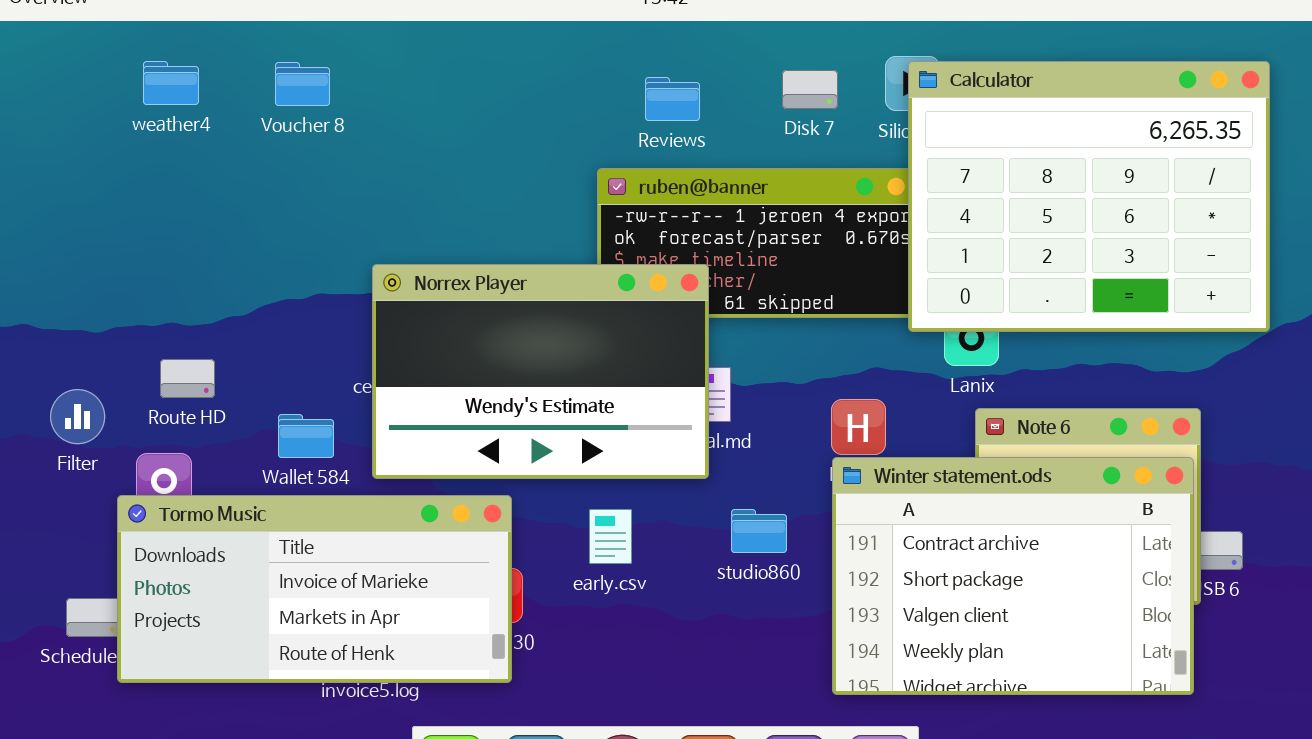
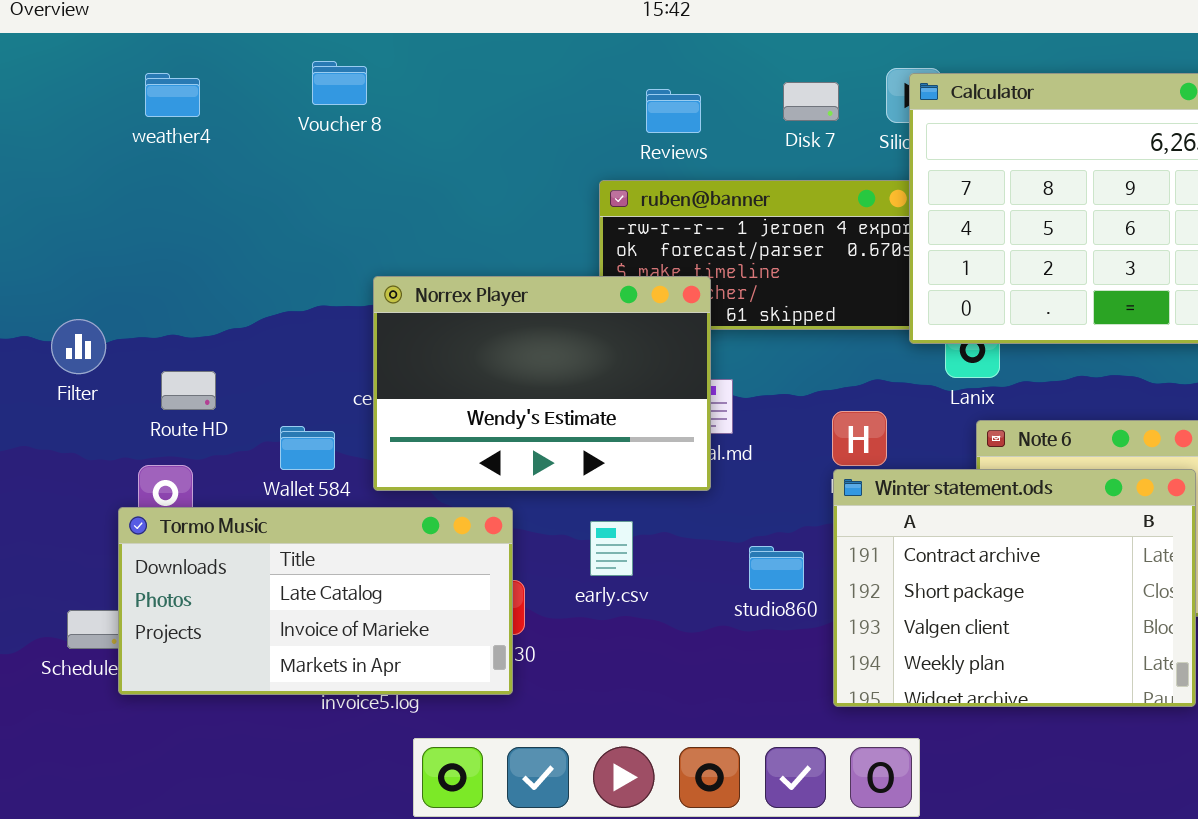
Voucher 8: [275,62,330,106] -> [312,61,367,105], moved
Filter: [50,389,105,444] -> [51,319,106,374], moved
Tormo Music: [117,495,512,683] -> [118,507,513,695], scrolled up 1 row
studio860: [731,509,787,553] -> [749,546,804,590], moved

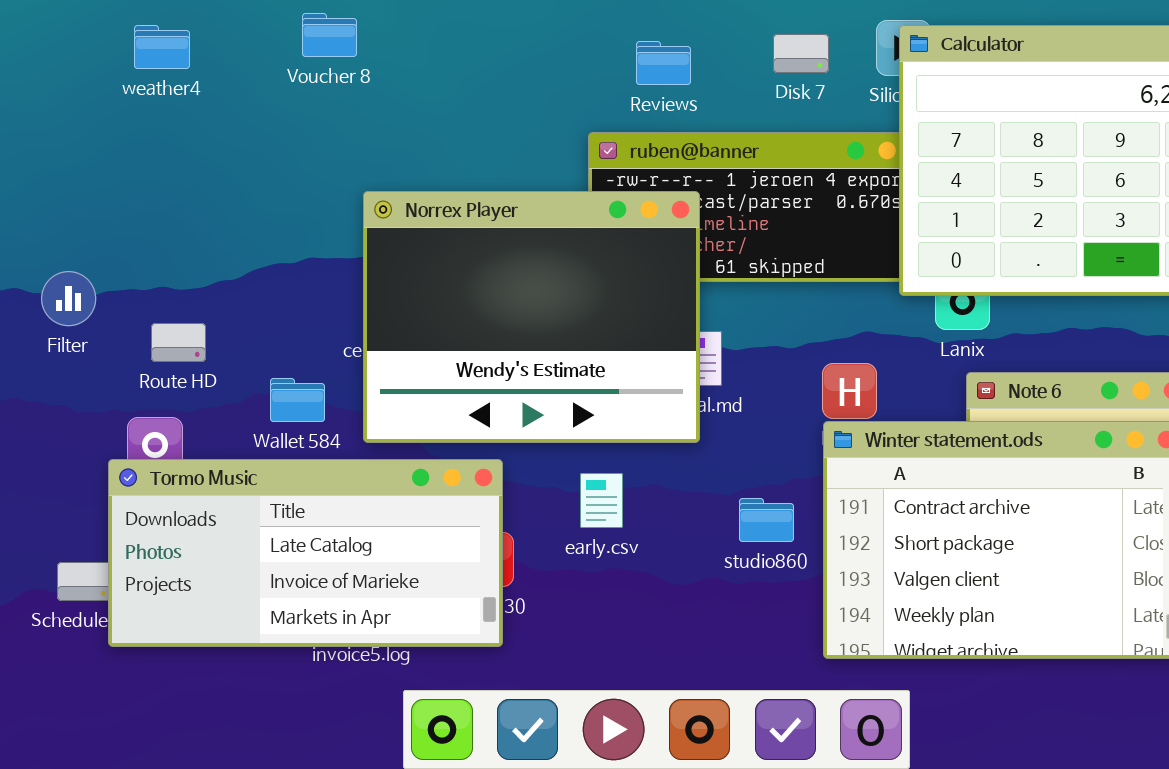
Norrex Player: [373,276,711,491] -> [363,191,700,443], resized

